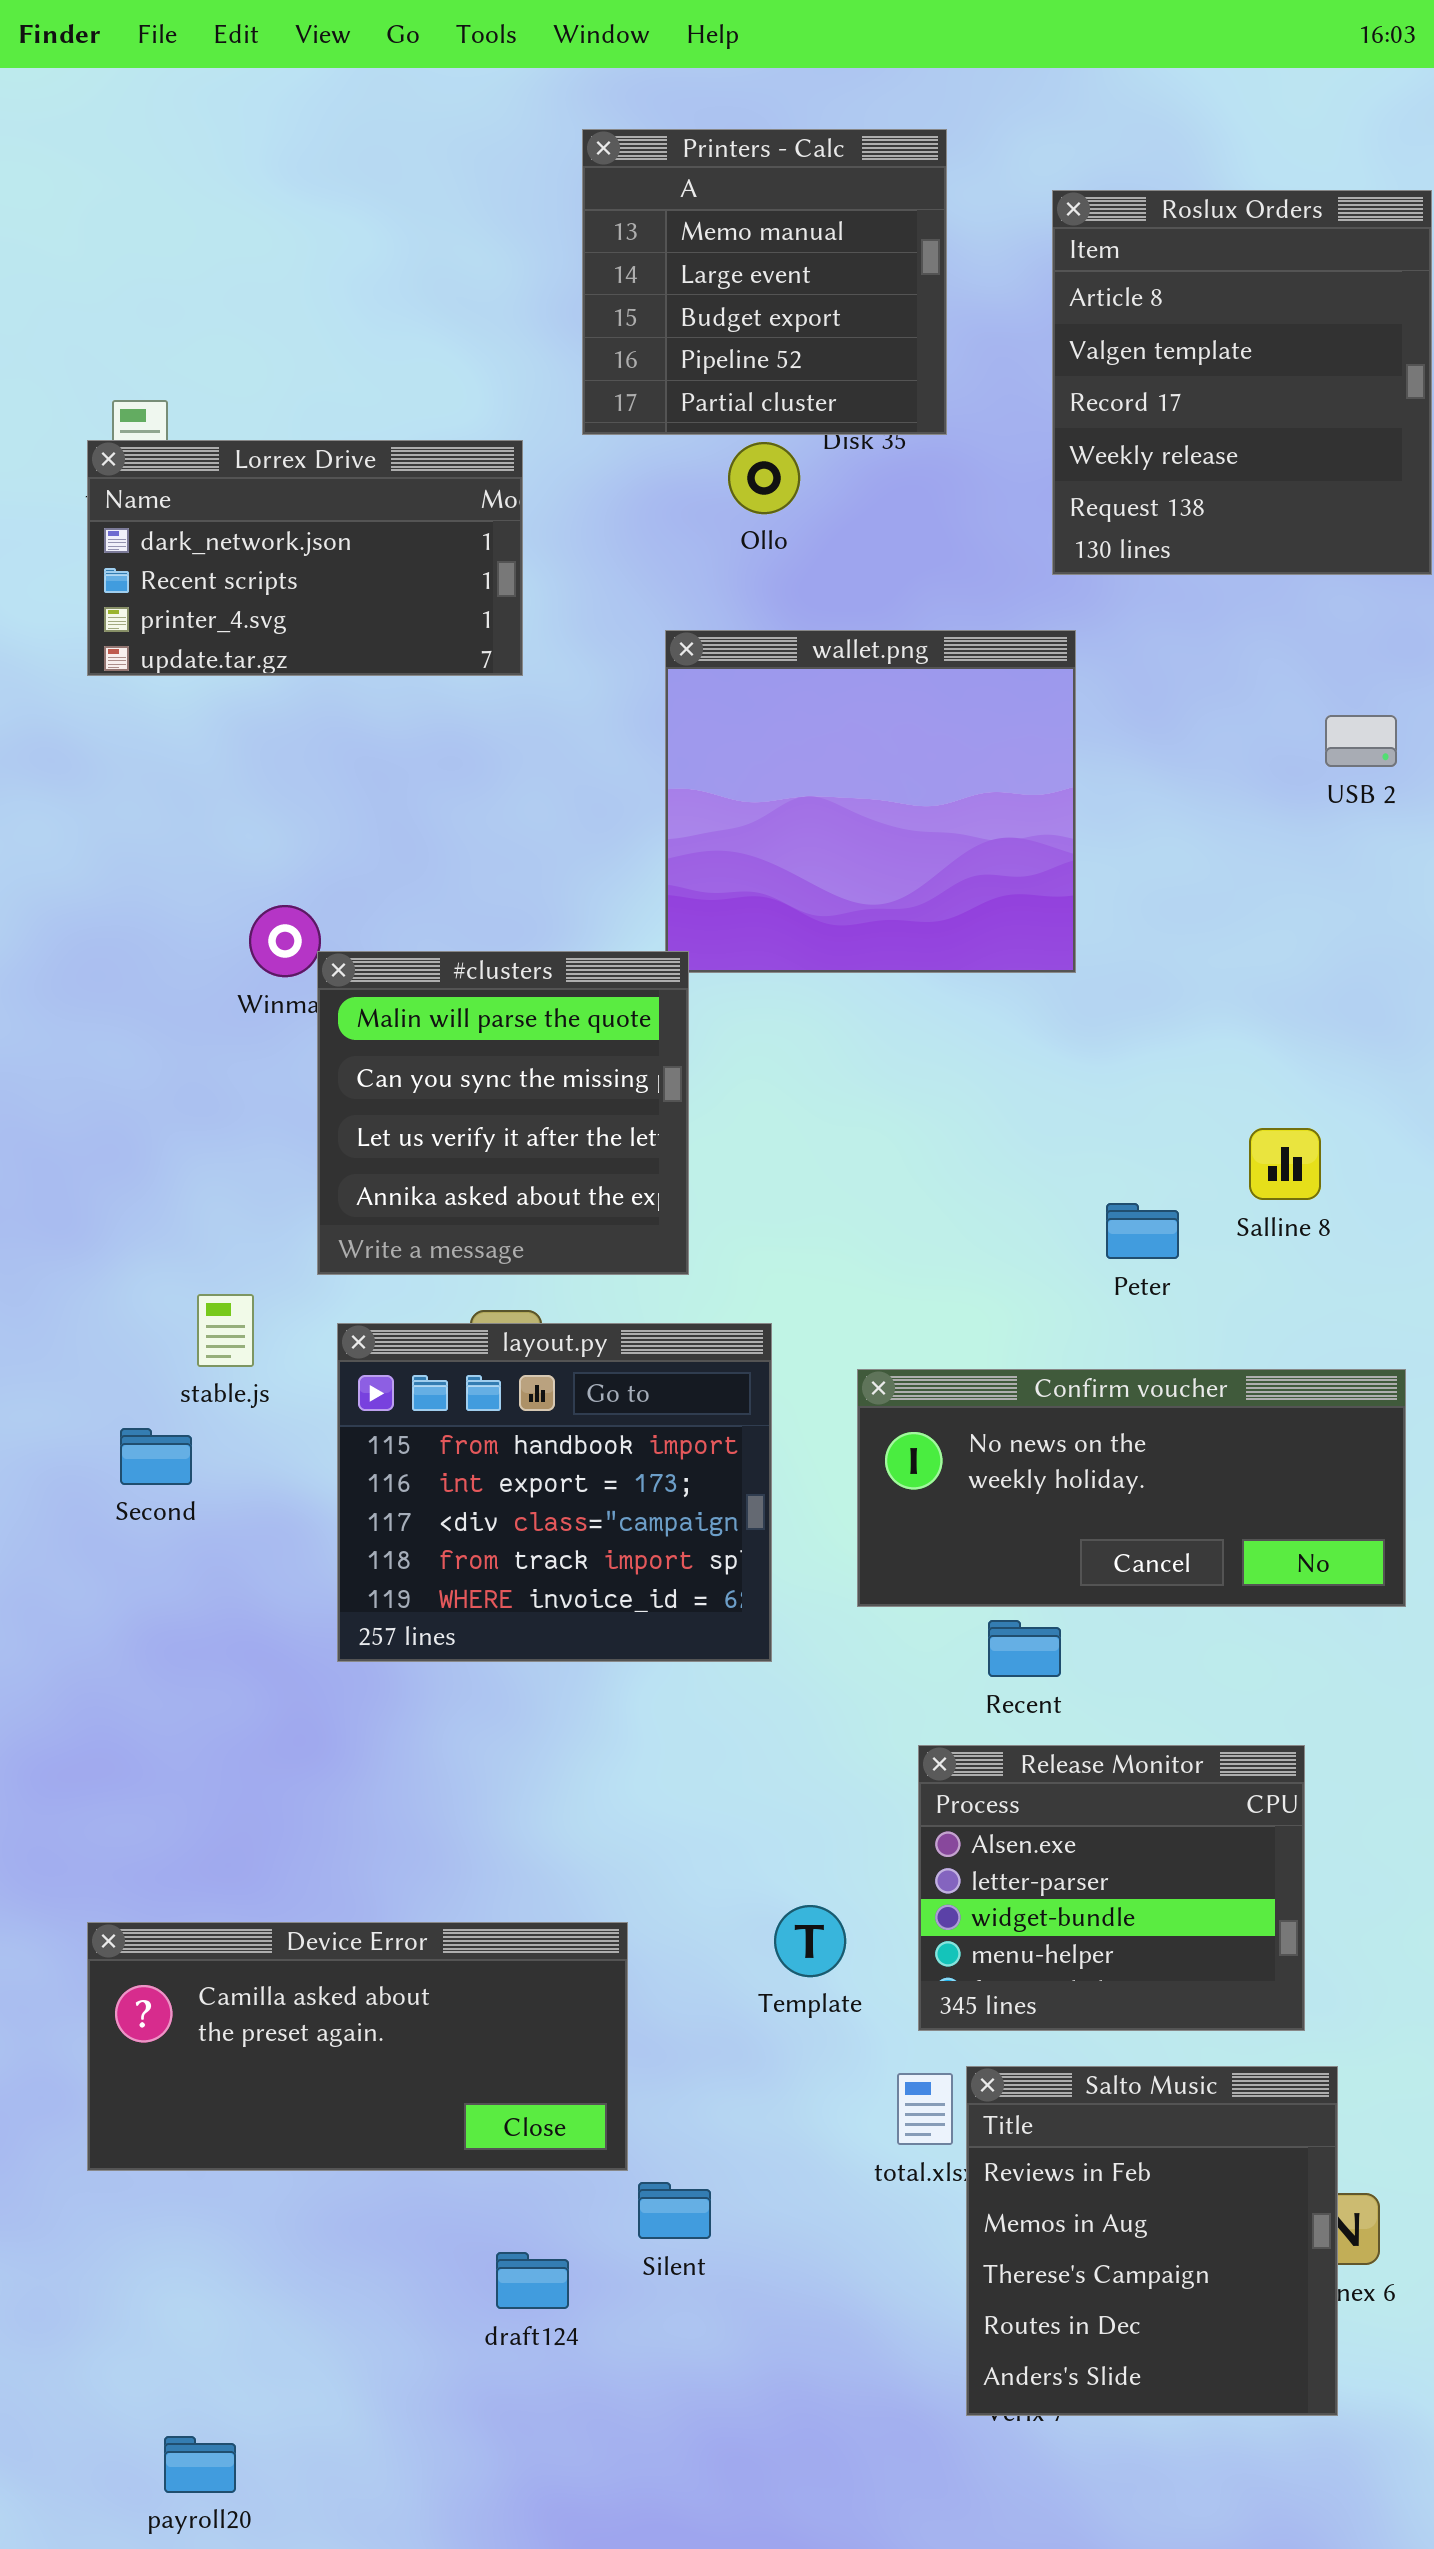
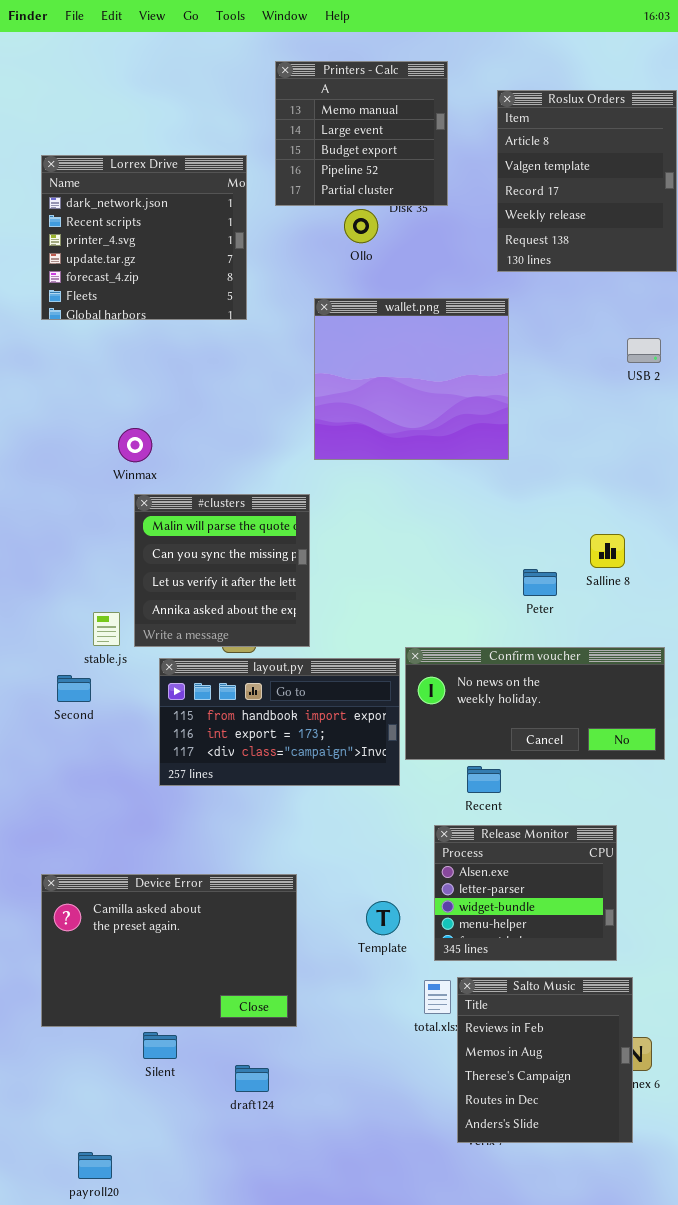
Lorrex Drive: [87,440,523,676] -> [41,155,247,320], resized
#clusters: [317,951,689,1275] -> [134,494,310,647], moved
layout.py: [337,1323,772,1662] -> [159,658,400,786], resized
Device Error: [87,1922,628,2171] -> [41,874,297,1027], resized
Silent: [638,2182,711,2239] -> [143,1032,177,1059], moved

